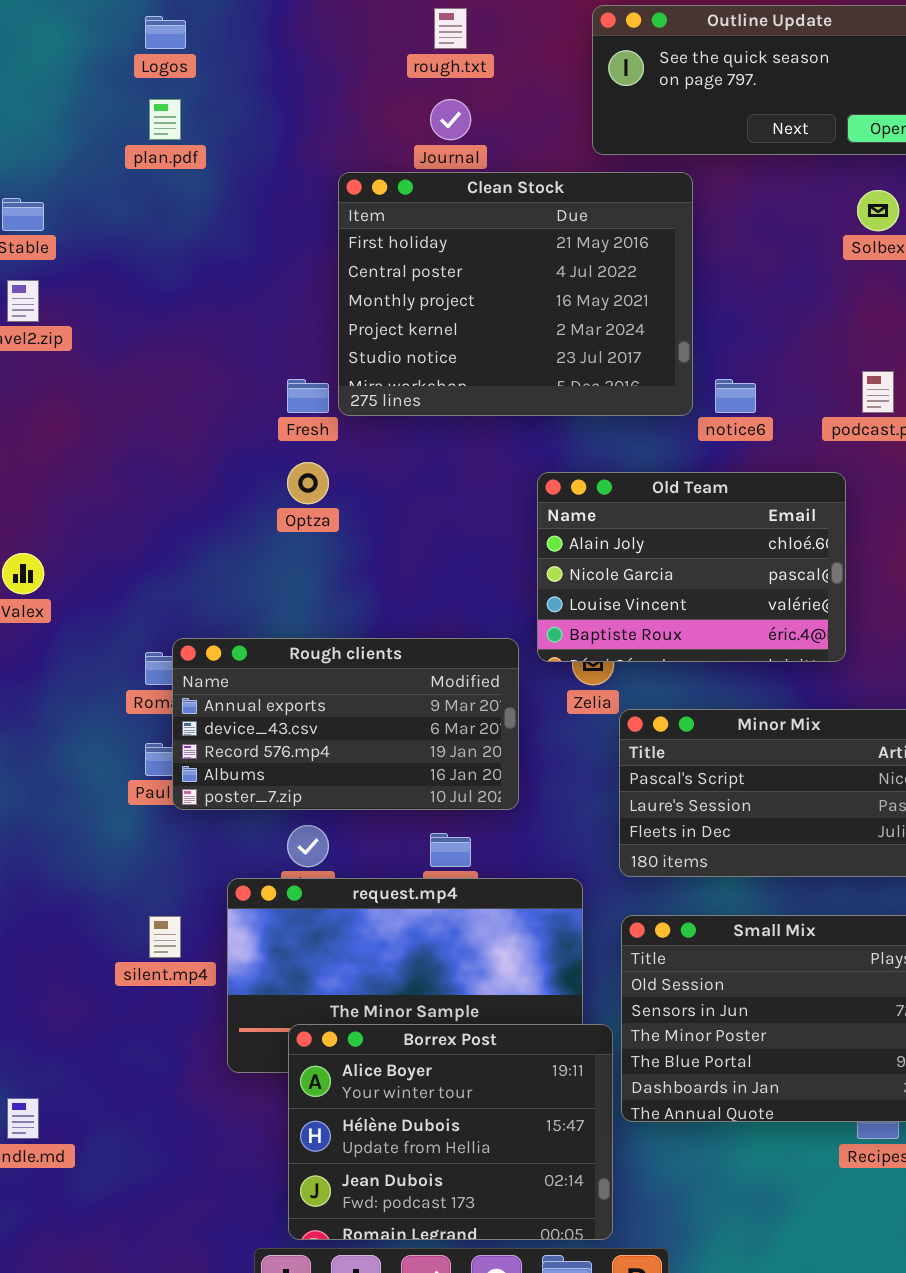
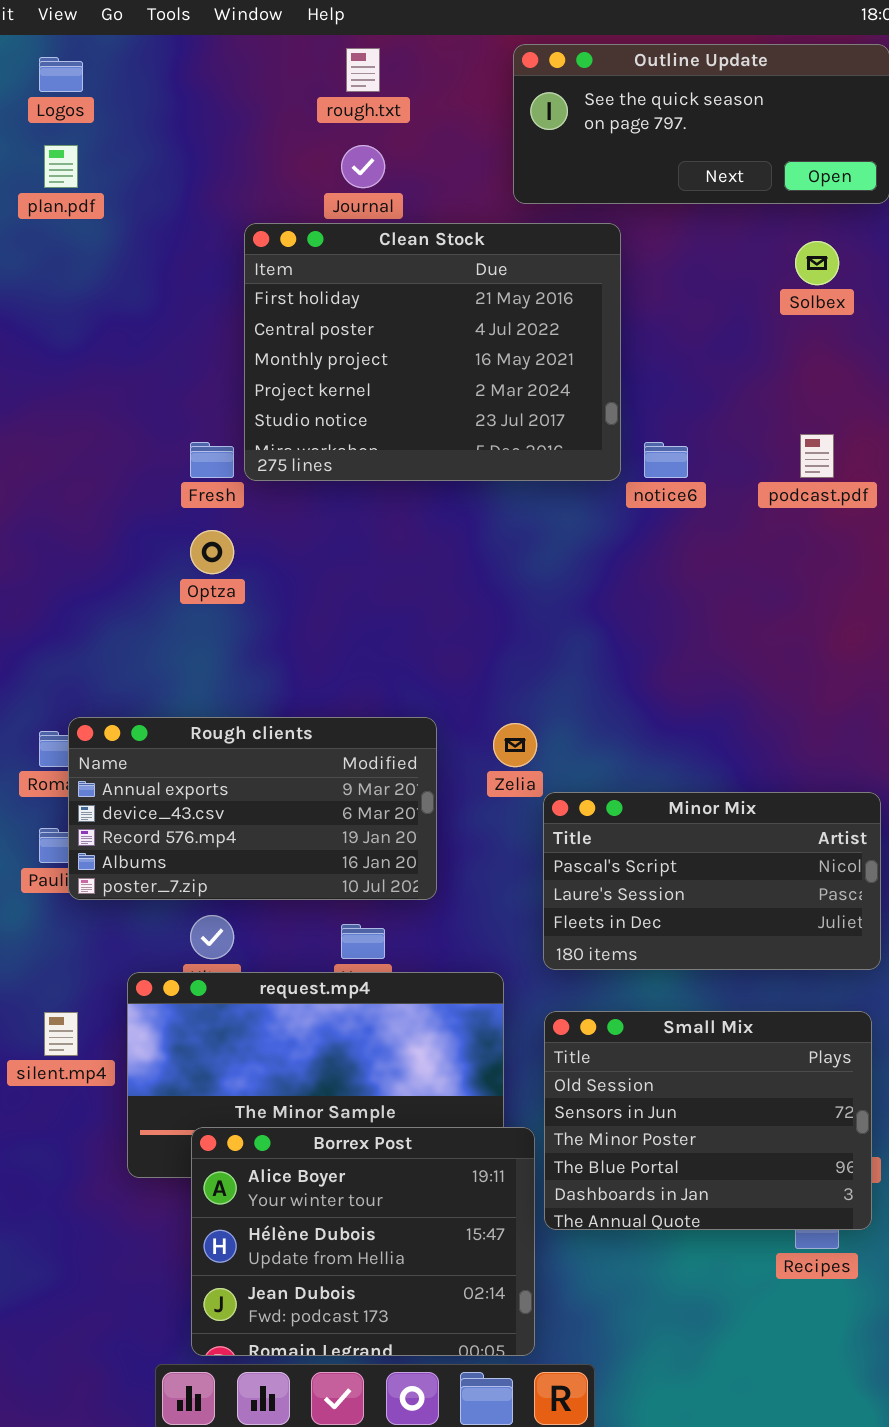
Old Team: [537,472,846,662] -> none, closed

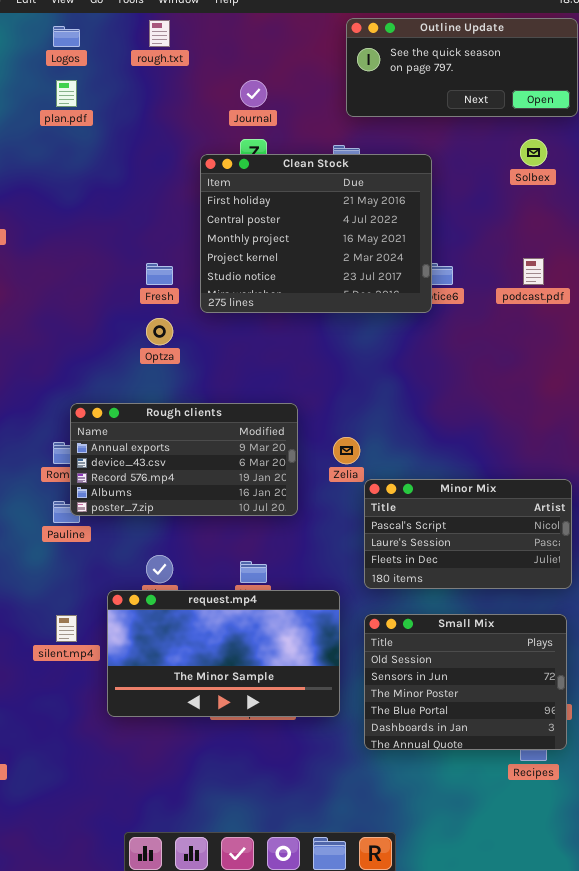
rough.txt: [346,48,380,92] -> [149,20,170,47], moved
Clean Stock: [244,223,621,481] -> [200,154,432,313], moved
Rough clients: [68,717,437,900] -> [70,403,298,516], moved
Borrex Post: [191,1127,535,1356] -> none, closed

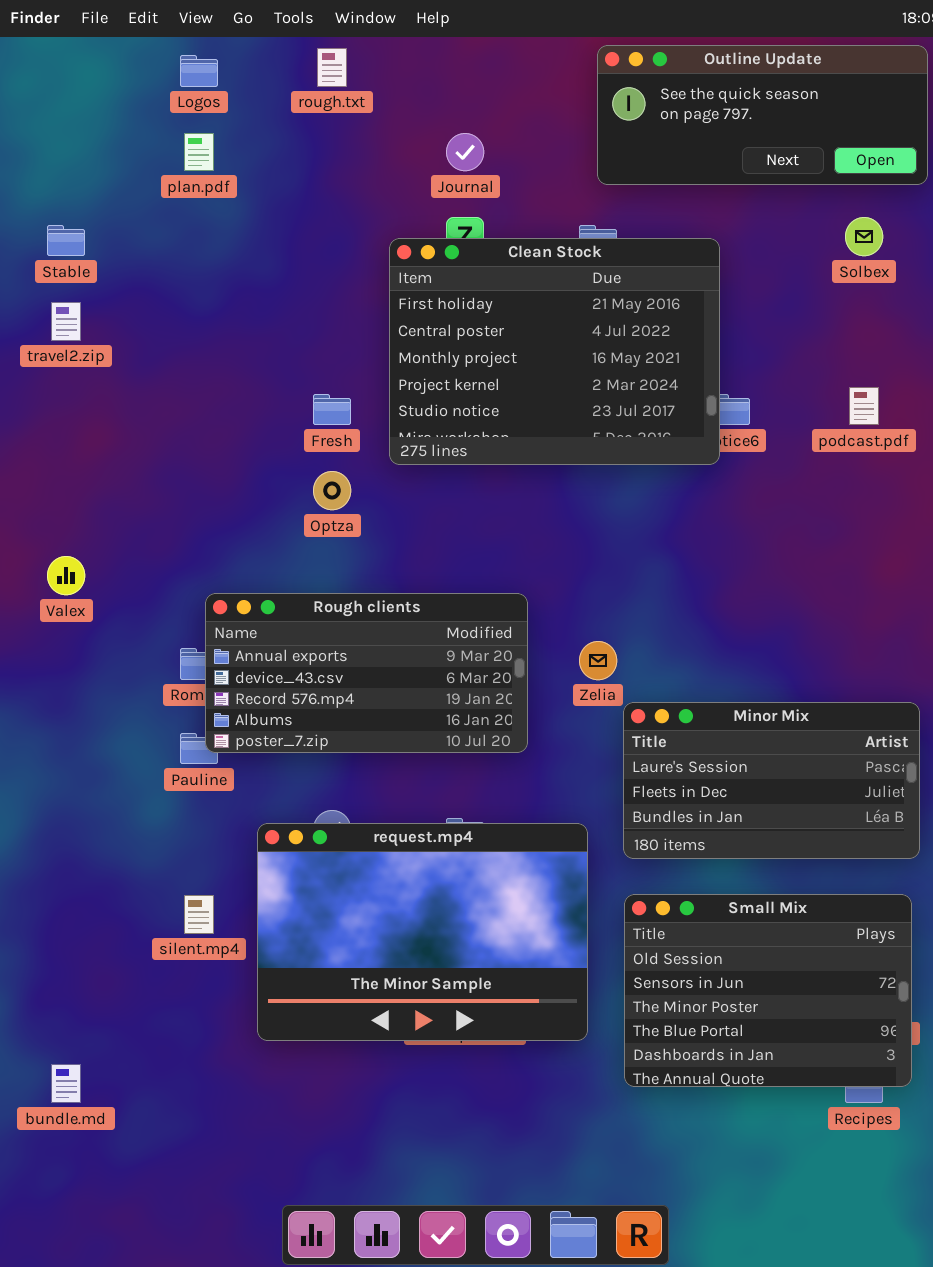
Minor Mix: [364,479,572,589] -> [623,702,920,859], scrolled down 1 row
request.mp4: [107,590,340,717] -> [257,823,588,1041], resized

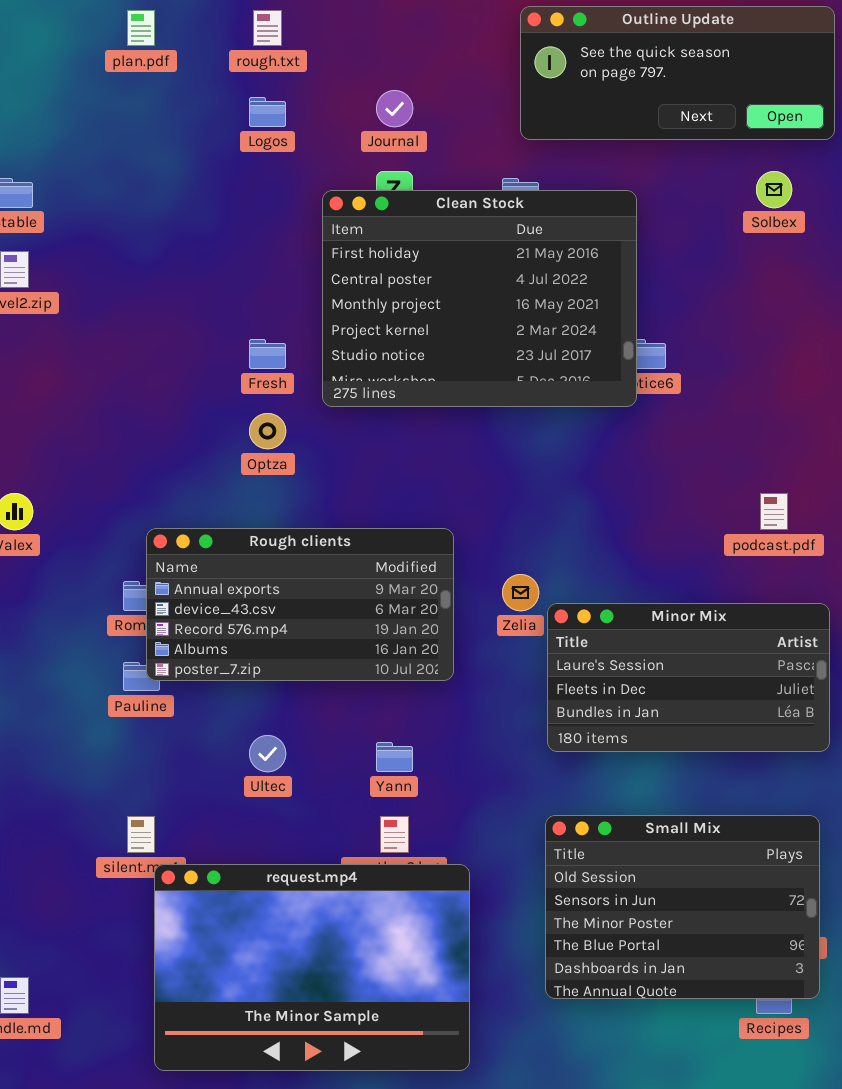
Logos: [180,55,218,87] -> [249,97,286,127], moved
plan.pdf: [184,133,214,171] -> [127,10,155,46], moved
podcast.pdf: [849,387,879,425] -> [760,493,788,530], moved
Minor Mix: [623,702,920,859] -> [547,603,830,752], moved
request.mp4: [257,823,588,1041] -> [154,864,470,1071], moved

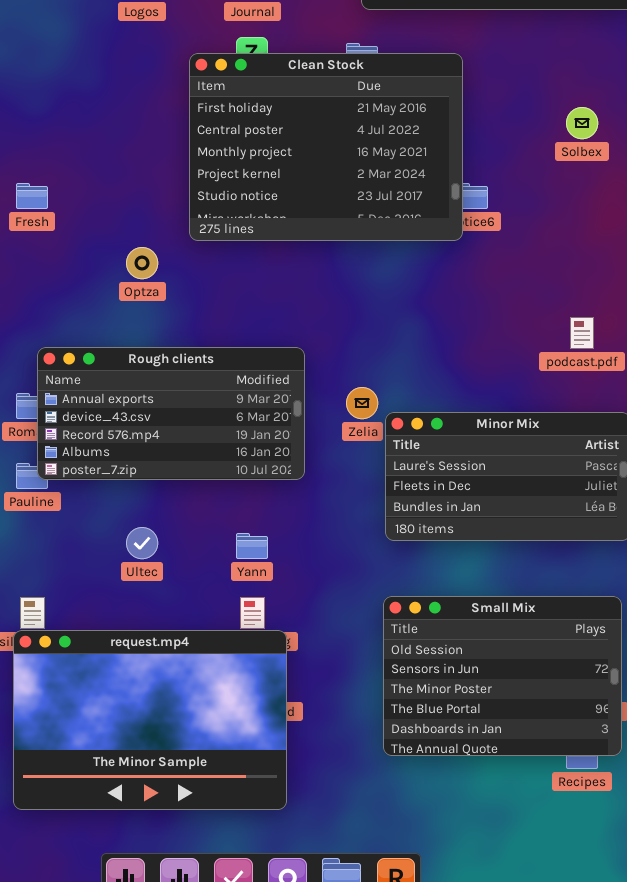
Solbex: [756,171,792,208] -> [566,107,598,139], moved
Fresh: [249,339,286,369] -> [16,183,48,209], moved
request.mp4: [154,864,470,1071] -> [13,630,287,810], moved

